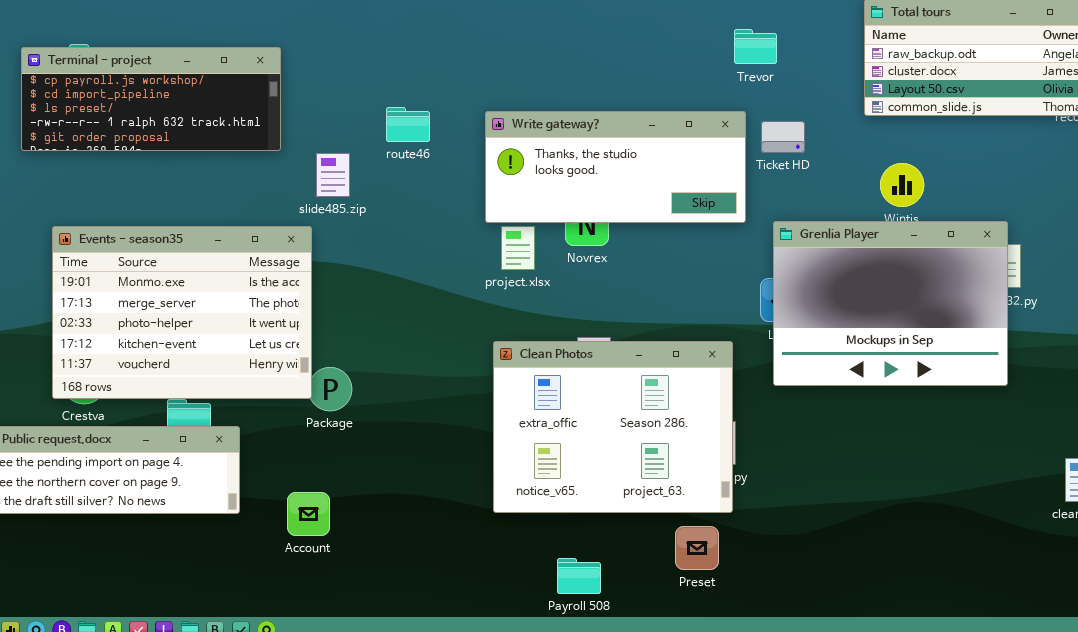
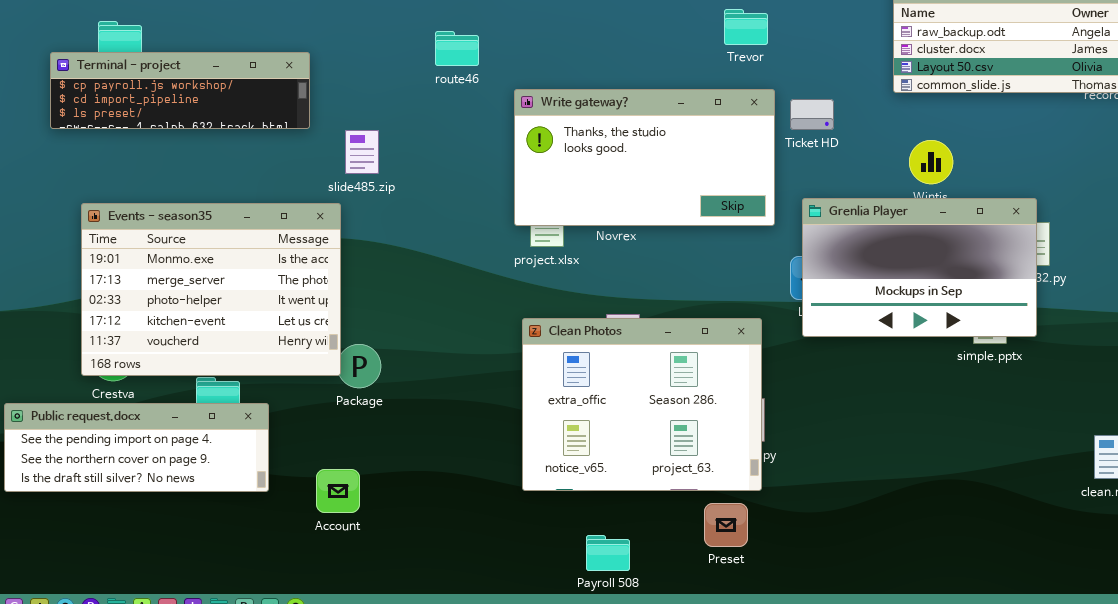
Trevor: [734,29,777,64] -> [724,9,768,45], moved
Terminal - project: [21,47,281,151] -> [50,52,310,129], resized
route46: [386,107,430,142] -> [435,31,479,66], moved
Write gateway?: [485,111,746,223] -> [514,89,775,226], resized
Grenlia Player: [773,221,1008,386] -> [802,198,1037,337], resized

